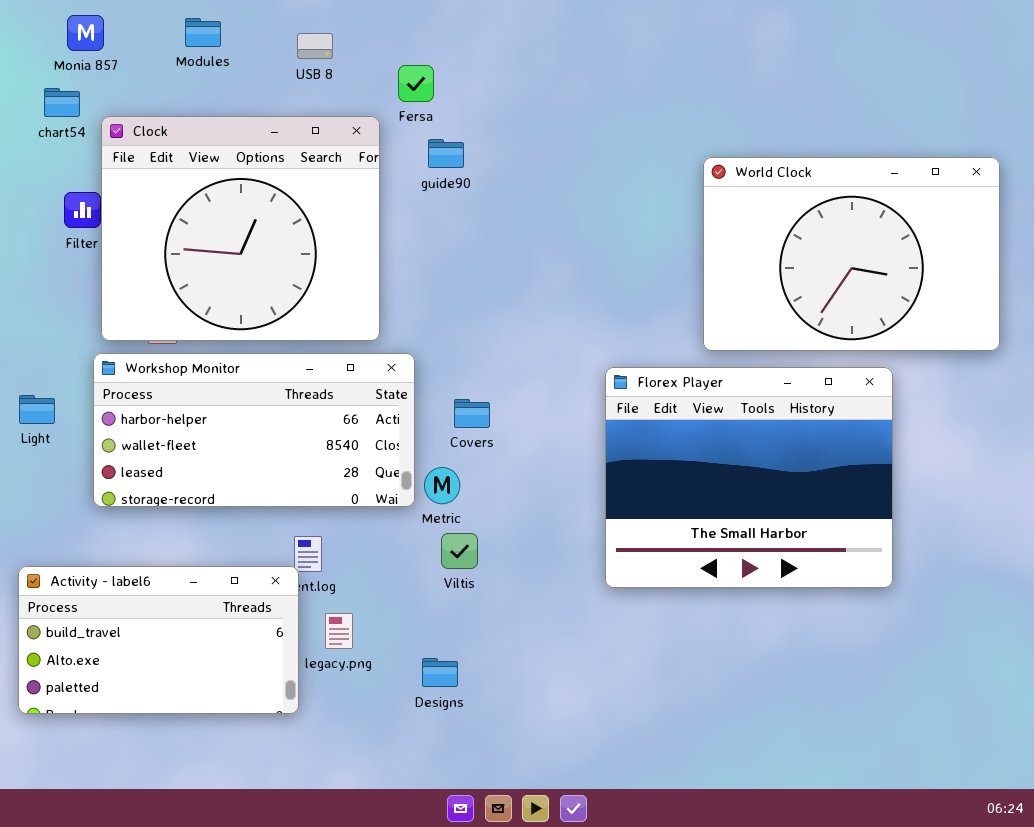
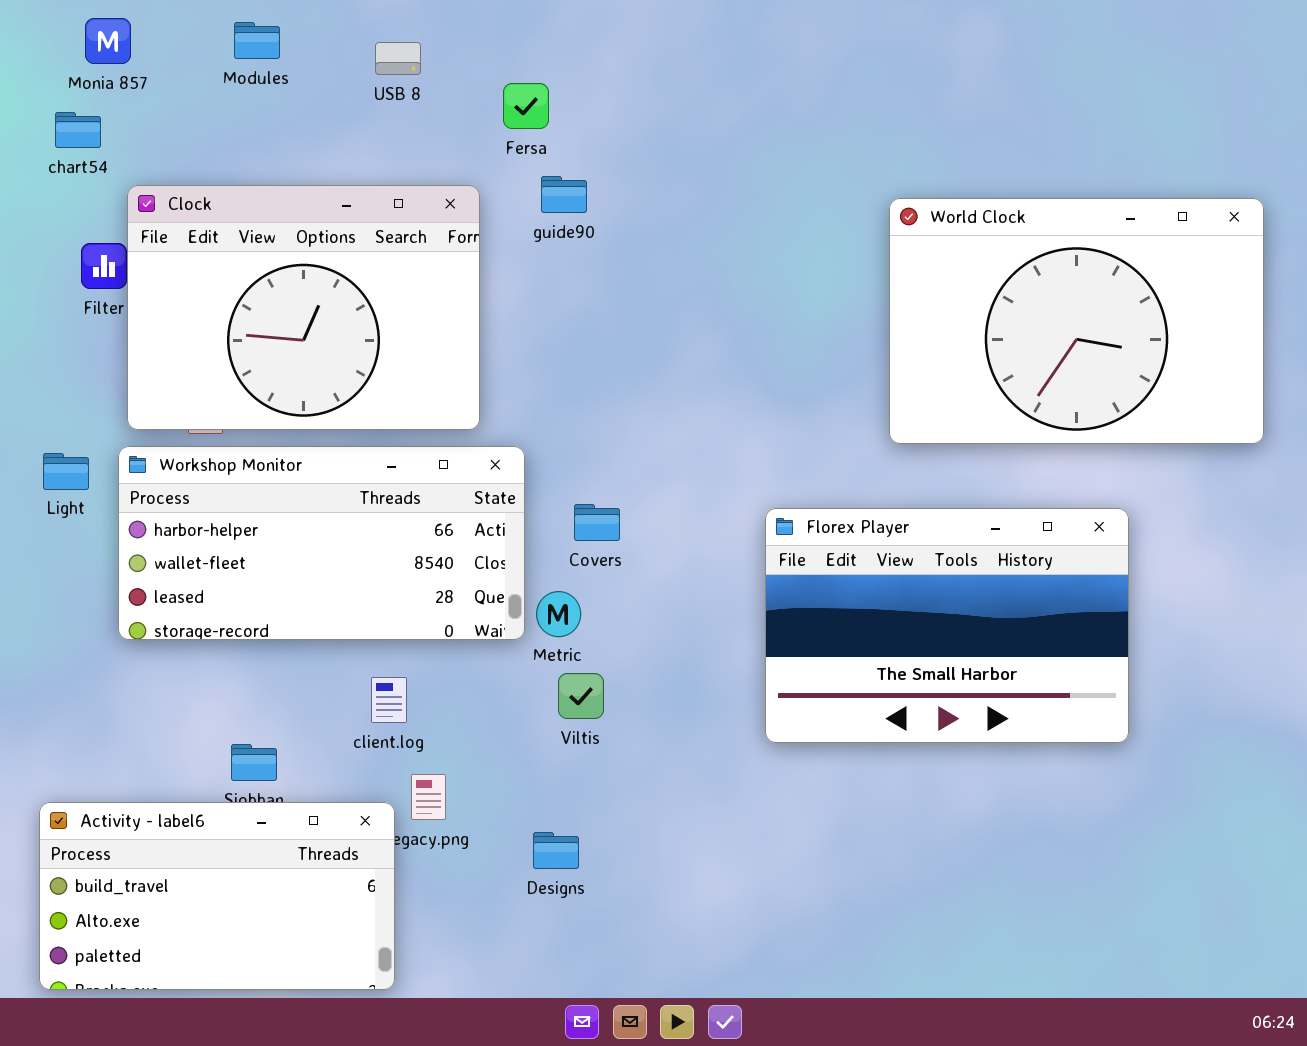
Clock: [101,116,380,341] -> [127,185,480,430], resized
Florex Player: [605,367,893,588] -> [765,508,1129,743], resized
Light: [19,395,55,424] -> [43,453,89,490], moved
Activity - label6: [18,566,299,714] -> [39,802,395,990], moved

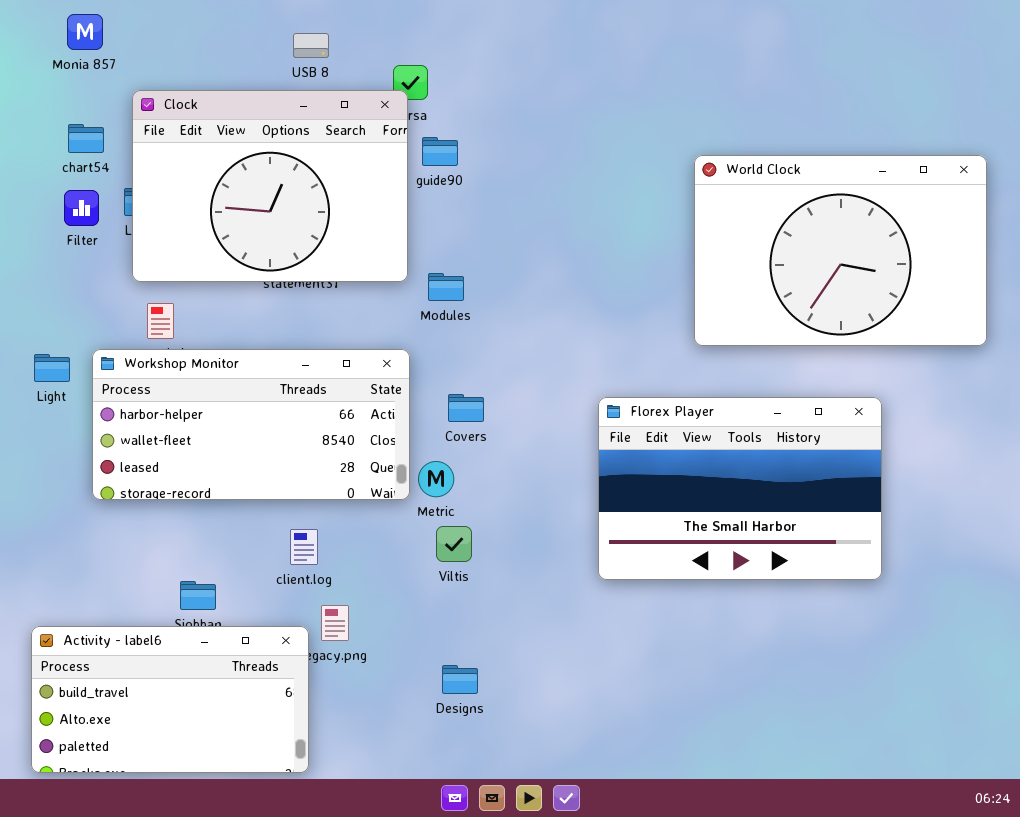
Modules: [234,22,280,59] -> [428,273,464,301], moved
chart54: [55,112,101,148] -> [68,124,104,153], moved
Clock: [127,185,480,430] -> [132,90,408,282], moved
Designs: [533,832,579,869] -> [442,665,478,694], moved

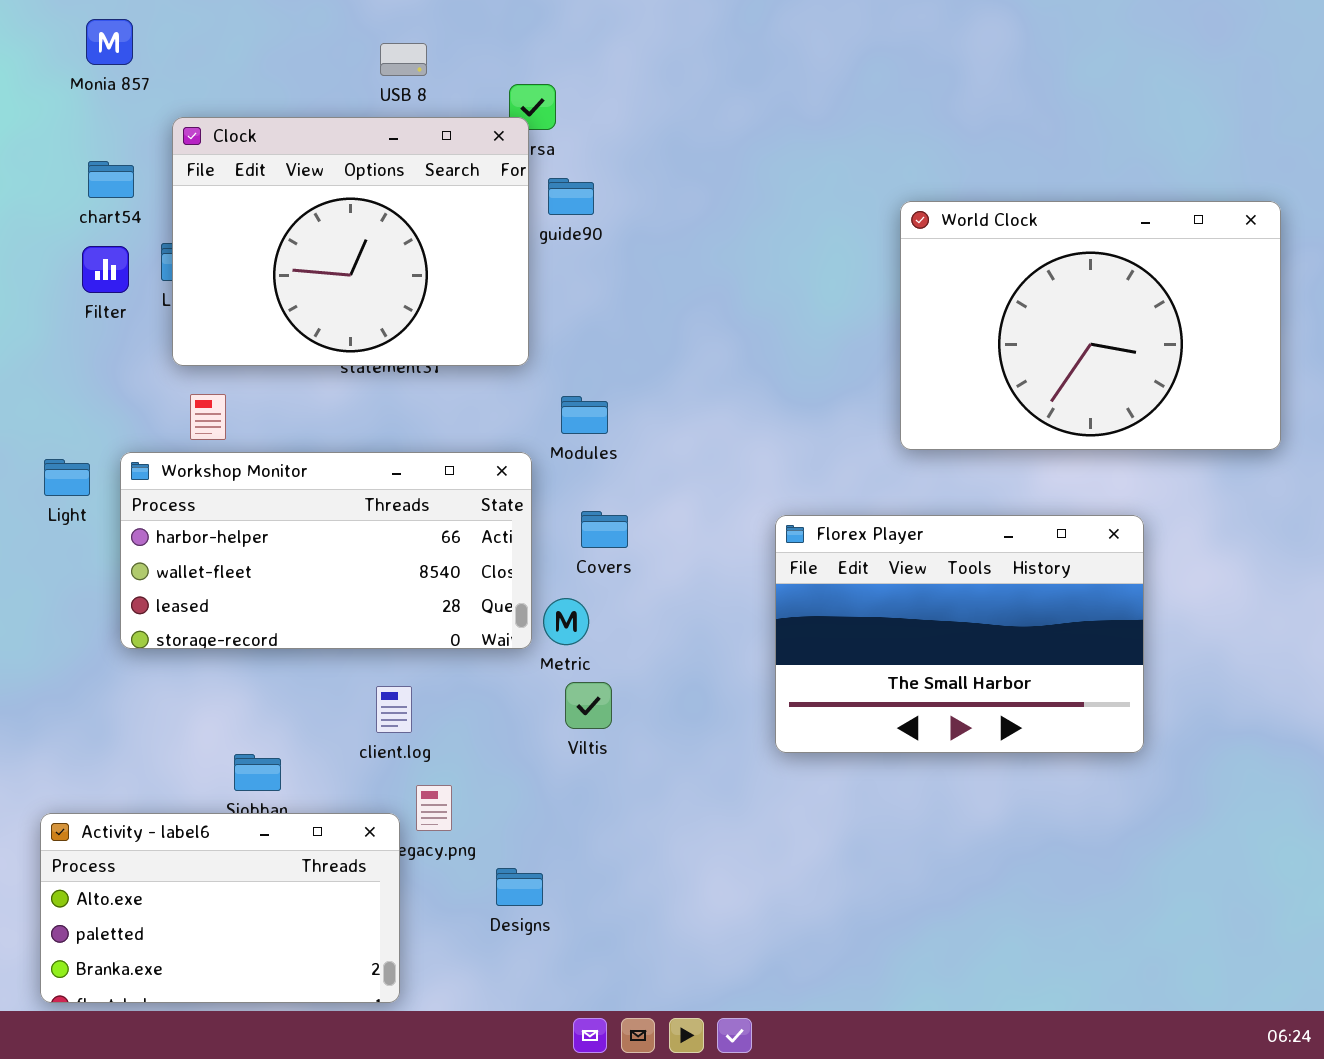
Modules: [428,273,464,301] -> [561,396,608,434], moved
Activity - label6: [31,626,309,773] -> [40,813,400,1003], scrolled down 1 row
Designs: [442,665,478,694] -> [496,868,543,906], moved

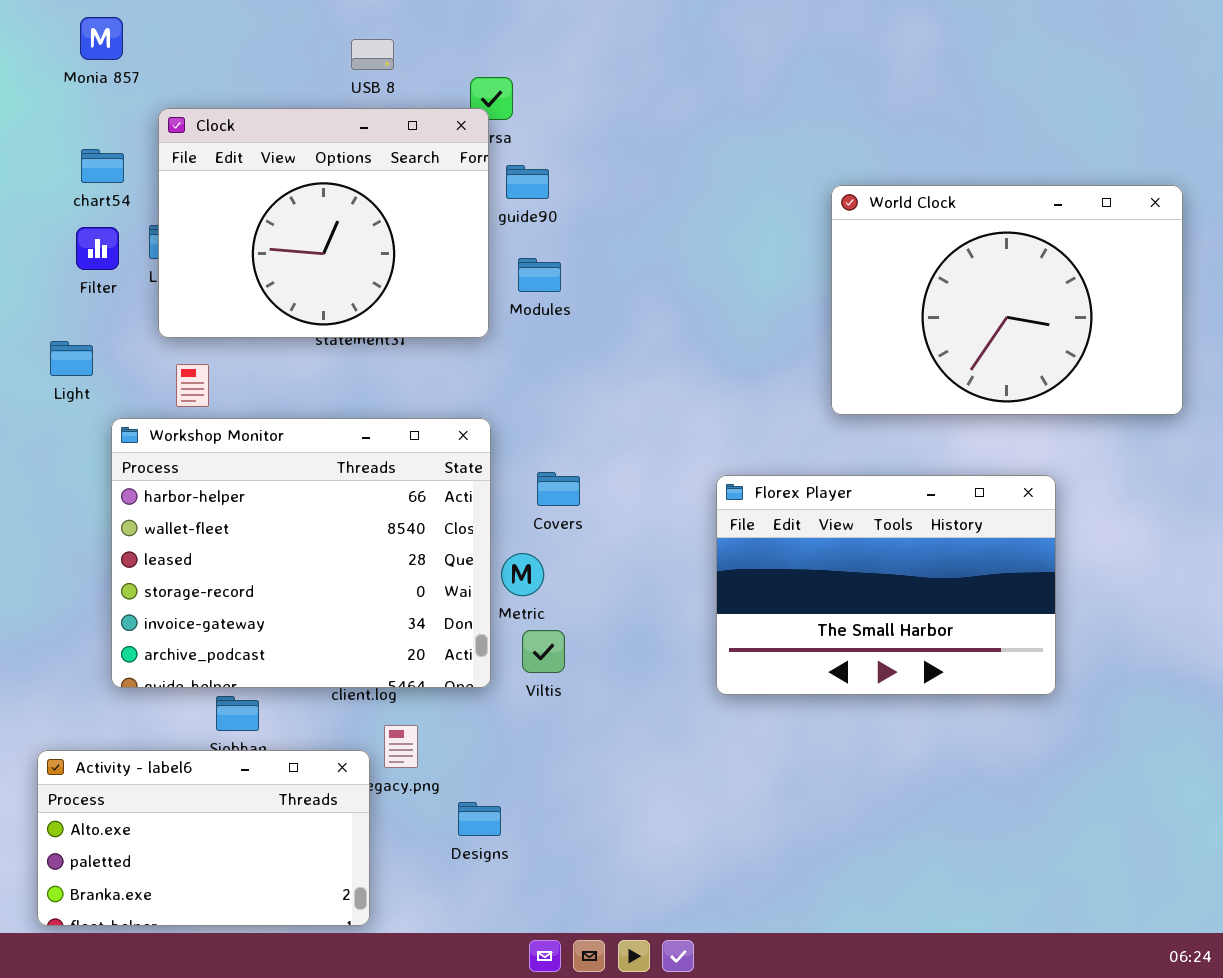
Modules: [561,396,608,434] -> [518,258,561,292], moved
Workshop Monitor: [120,452,532,649] -> [111,418,491,688], resized
Light: [44,459,90,496] -> [50,341,93,376], moved

